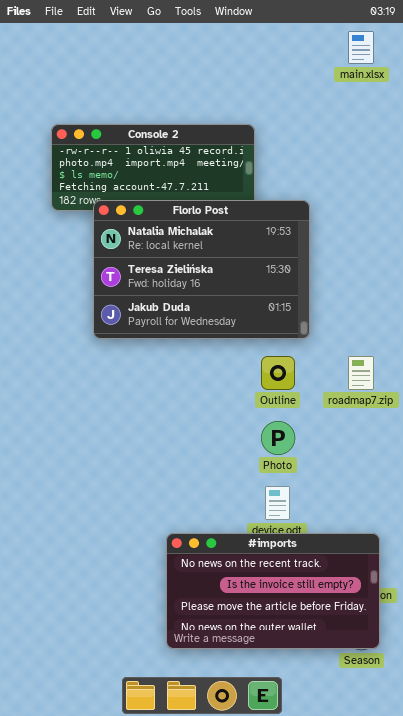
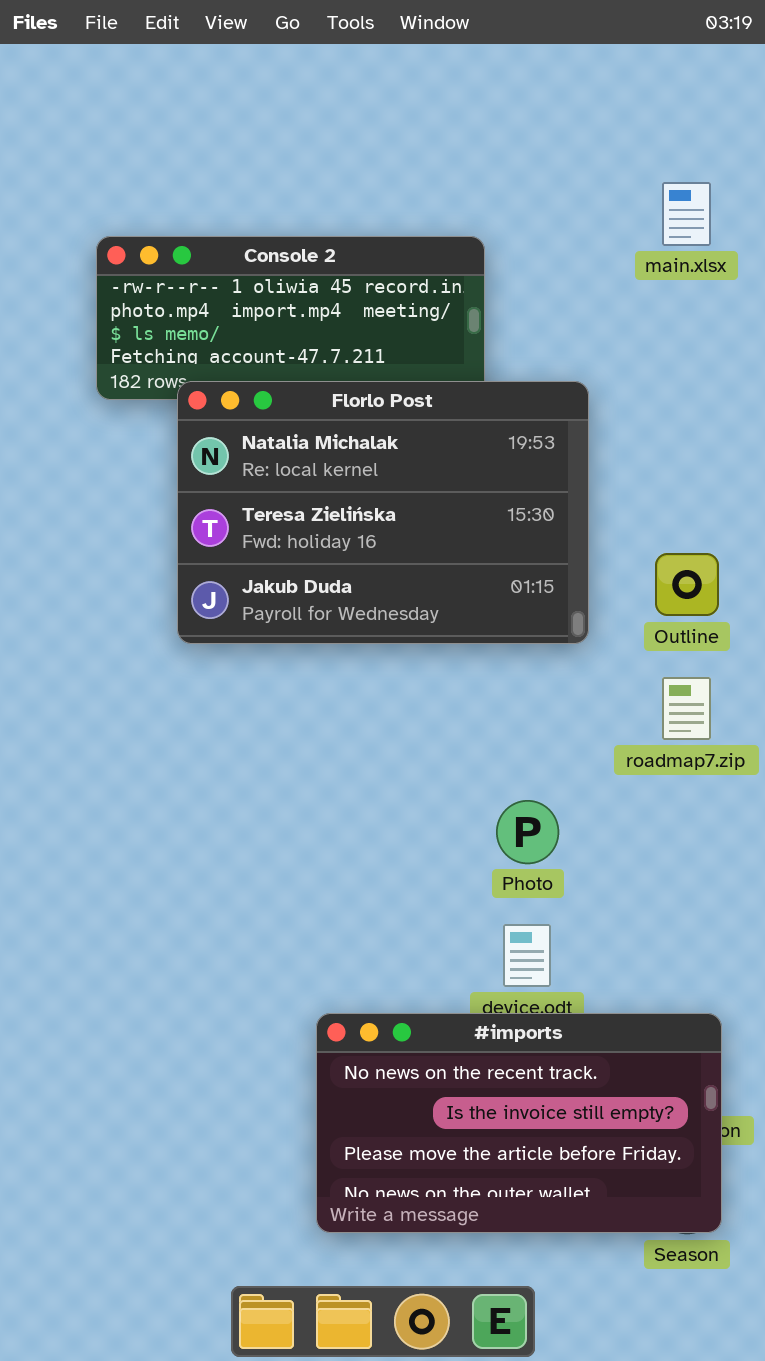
main.xlsx: [348,31,374,64] -> [662,182,711,246], moved
Outline: [261,356,295,390] -> [655,553,719,616], moved

